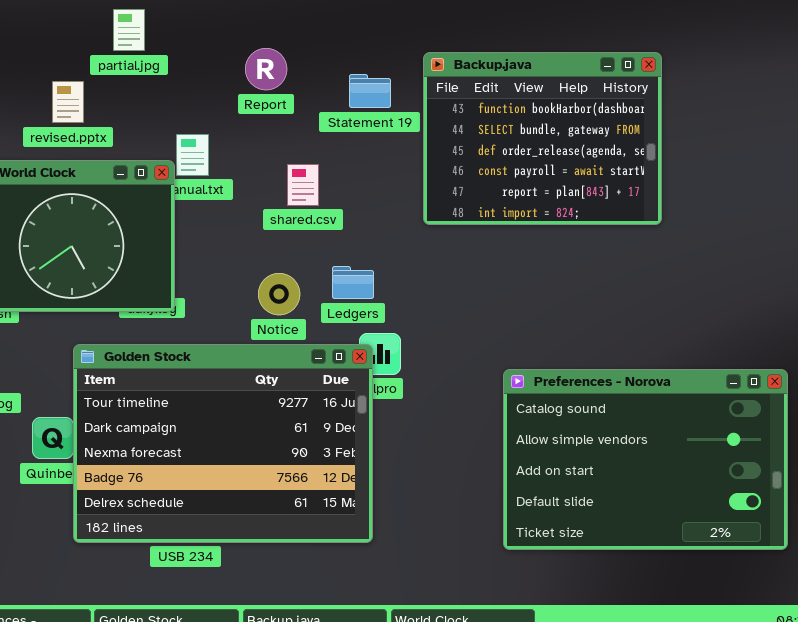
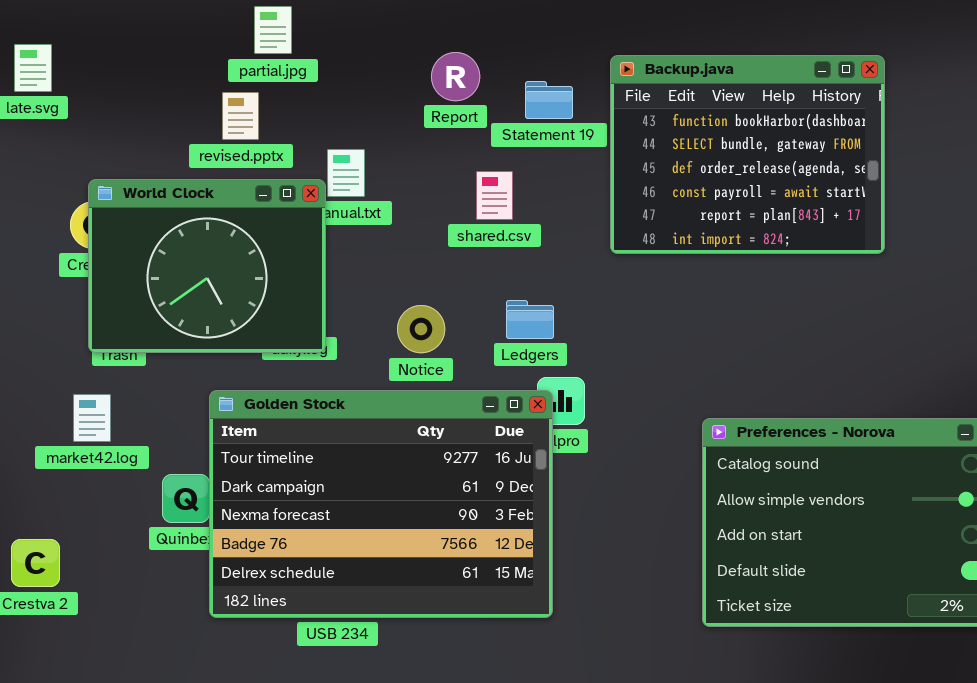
Report: [245,48,287,90] -> [431,52,480,101], moved
revised.pptx: [52,81,84,123] -> [222,92,259,140], moved
shared.csv: [287,164,319,206] -> [476,171,513,220], moved
Notice: [258,273,300,315] -> [397,305,445,353], moved

